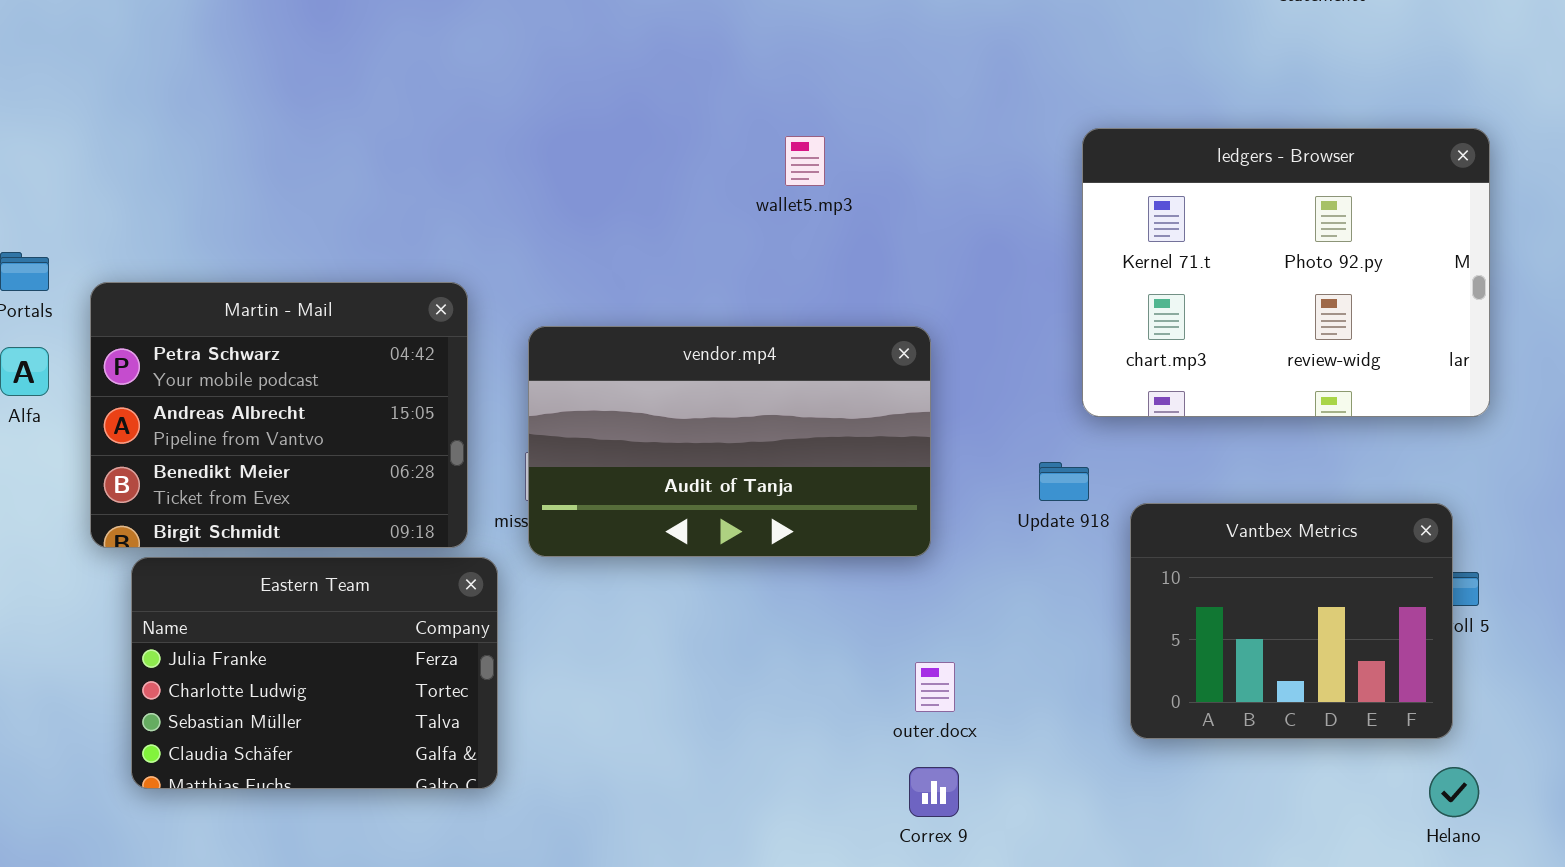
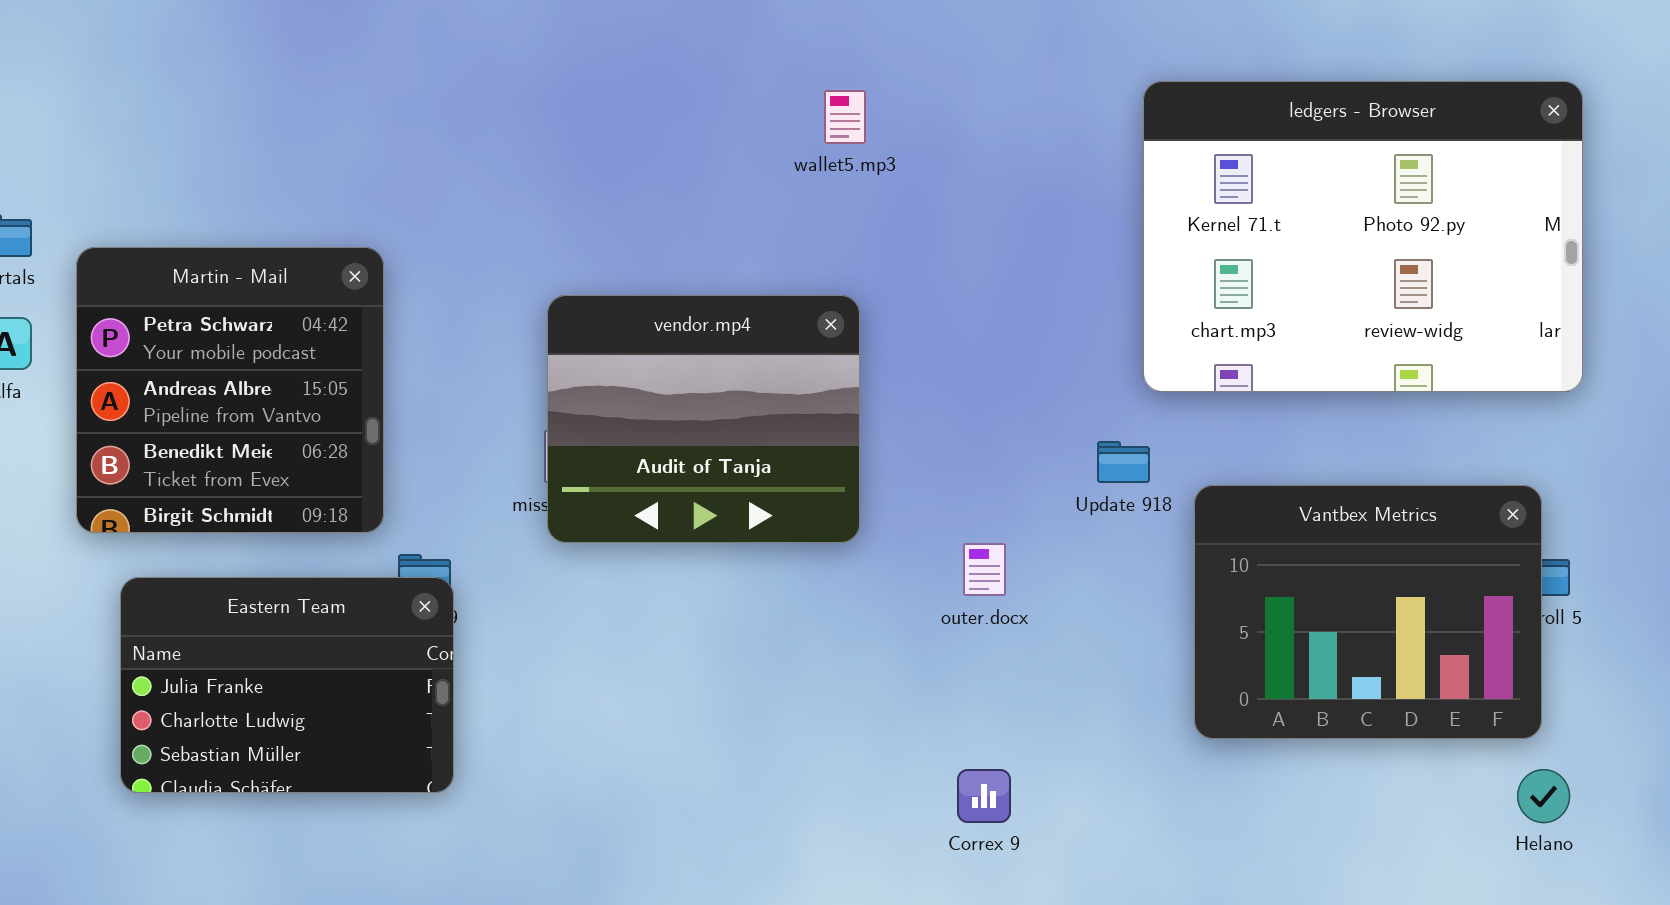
Martin - Mail: [90,282,468,548] -> [76,247,384,533], resized
vendor.mp4: [528,326,931,557] -> [547,295,860,543], resized
Eastern Team: [131,557,498,789] -> [120,577,454,793], resized
outer.docx: [915,662,955,712] -> [963,543,1006,596], moved

